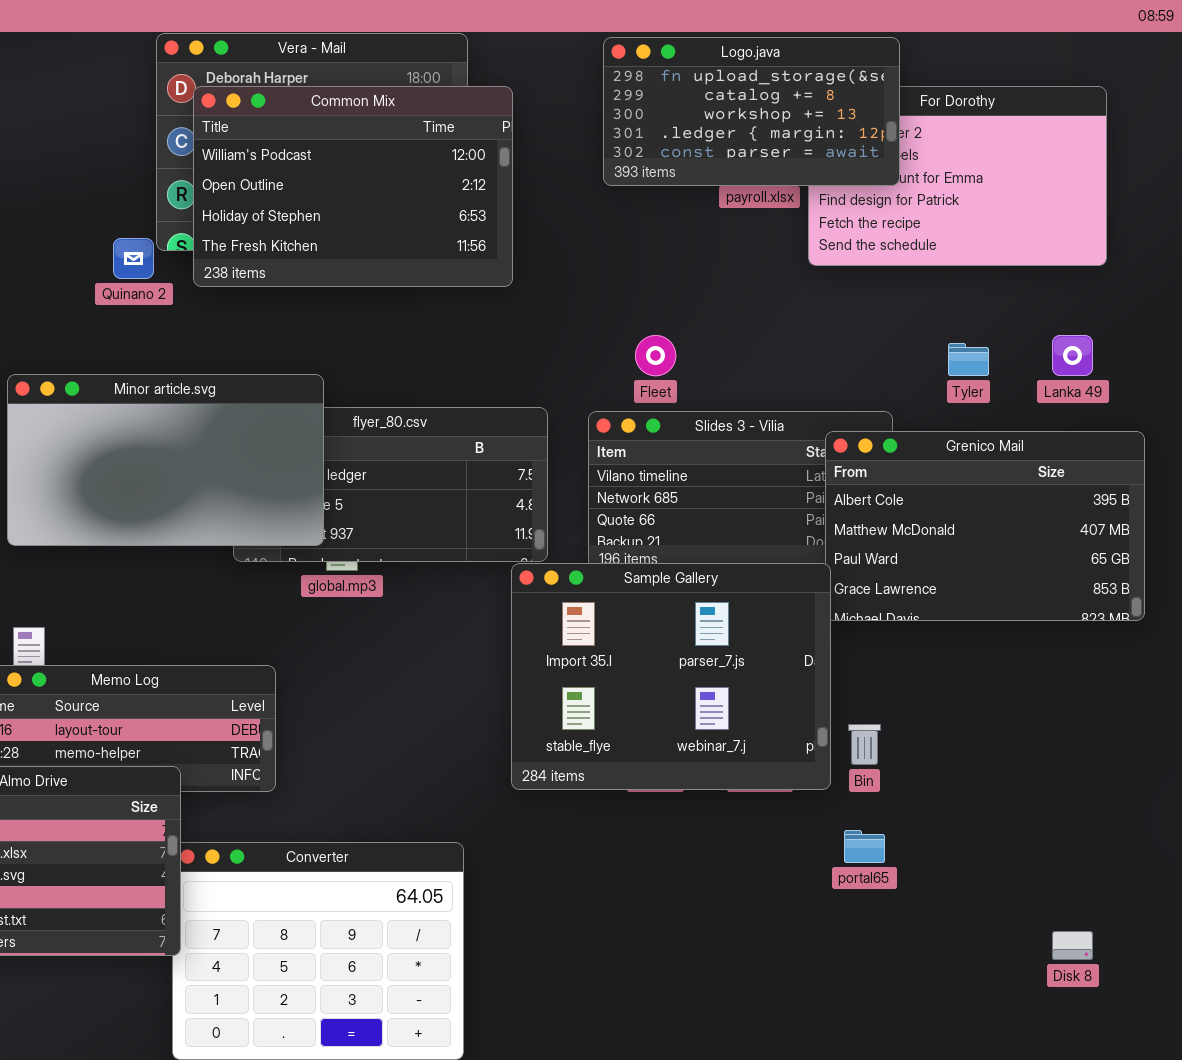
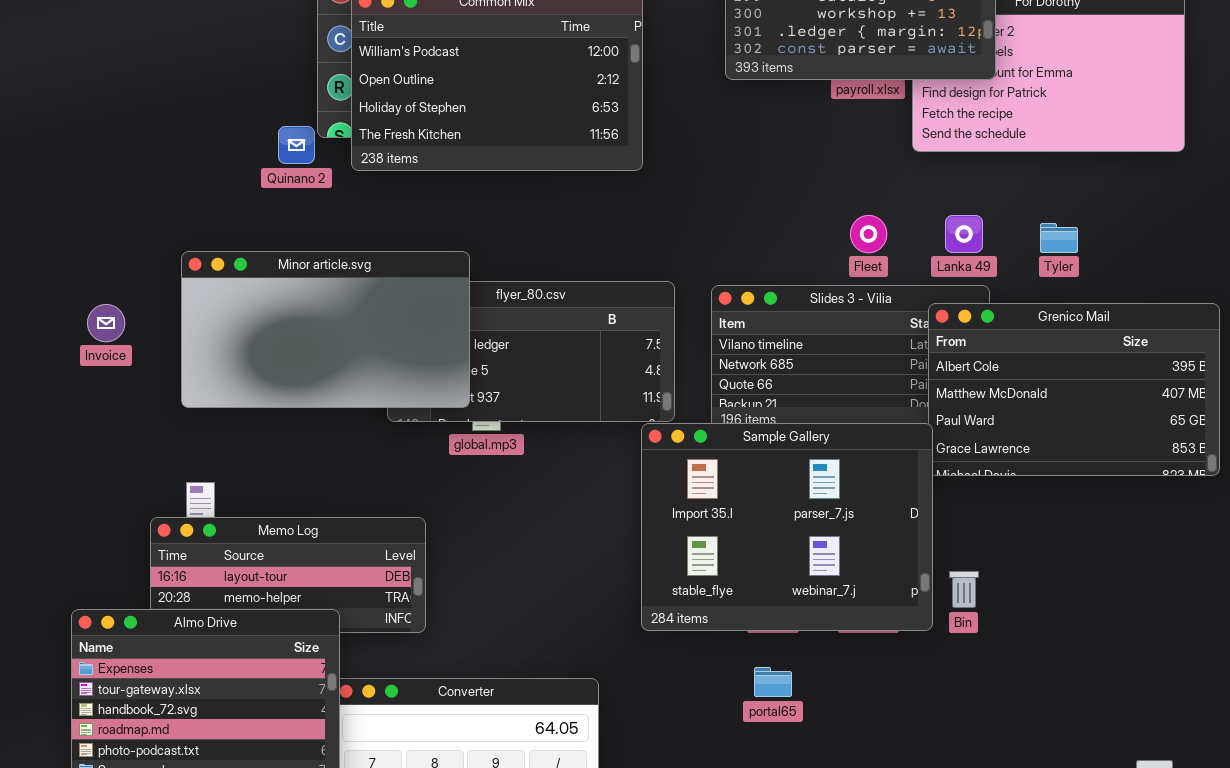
Fleet: [635,335,676,376] -> [850,215,887,253], moved
Lanka 49: [1052,335,1093,376] -> [945,215,983,253], moved
portal65: [844,830,885,863] -> [754,667,792,697], moved

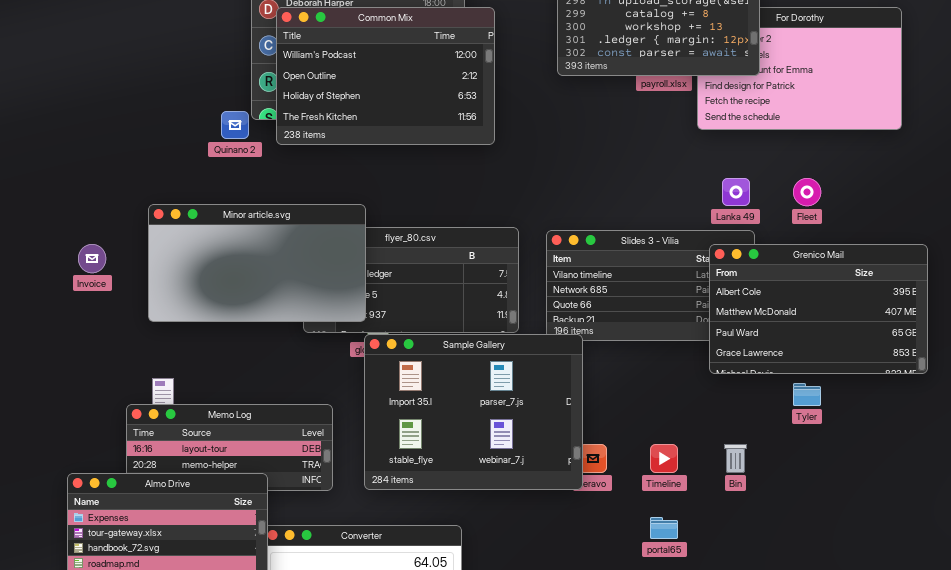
Fleet: [850,215,887,253] -> [793,178,821,206], moved
Tyler: [1040,223,1078,253] -> [793,383,821,406], moved
Sample Gallery: [641,423,933,631] -> [364,334,583,490], moved
portal65: [754,667,792,697] -> [650,517,678,539], moved

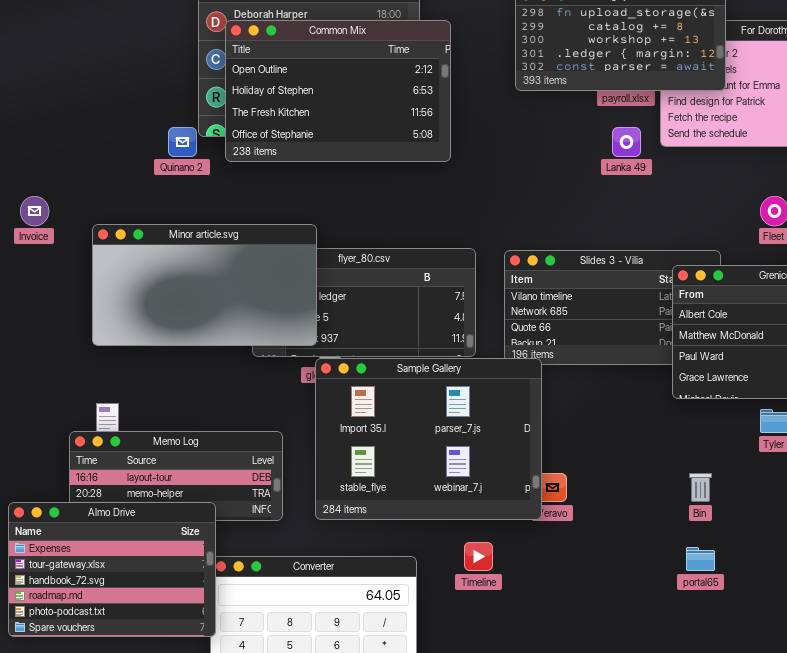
Common Mix: [276,7,495,145] -> [225,20,451,162], scrolled down 1 row
Lanka 49: [722,178,750,206] -> [612,127,641,157], moved
Invoice: [78,244,106,273] -> [20,196,49,226], moved
Timeline: [650,444,678,473] -> [464,542,493,571], moved
portal65: [650,517,678,539] -> [686,547,715,571], moved

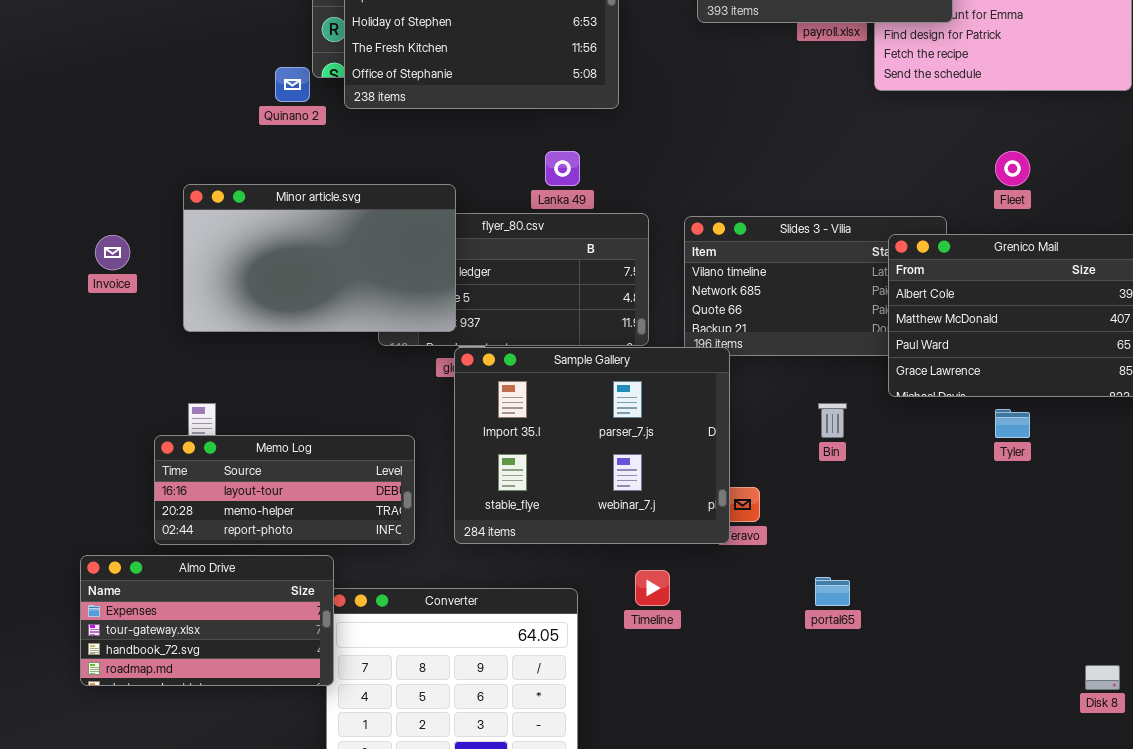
Lanka 49: [612,127,641,157] -> [545,151,580,186], moved
Invoice: [20,196,49,226] -> [95,235,130,270], moved
Bin: [689,473,712,502] -> [818,403,847,438], moved
Almo Drive: [8,502,216,637] -> [80,555,334,686], resized
portal65: [686,547,715,571] -> [815,577,850,606], moved

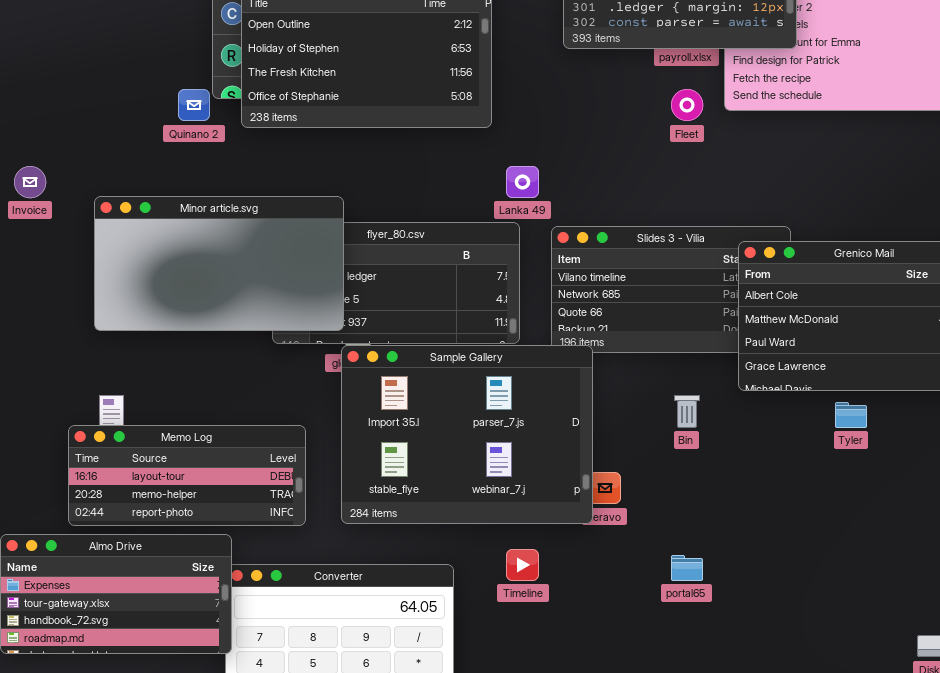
Lanka 49: [545,151,580,186] -> [506,166,539,198], moved
Fleet: [995,151,1030,186] -> [671,89,703,121], moved
Invoice: [95,235,130,270] -> [14,166,46,198], moved

